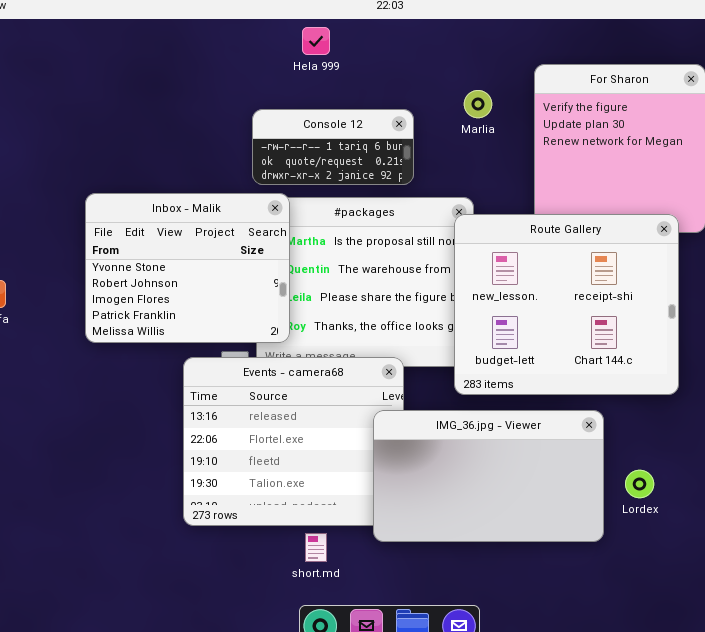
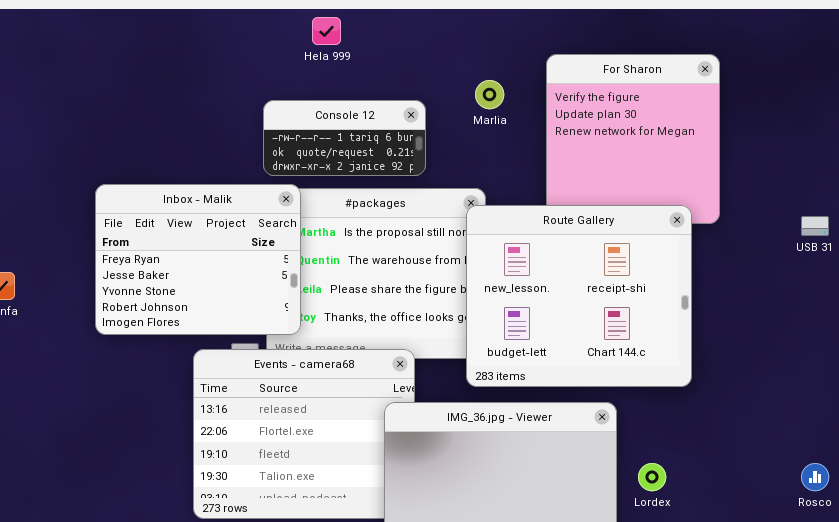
Inbox - Malik: [85,193,290,343] -> [95,184,301,335], scrolled up 2 rows

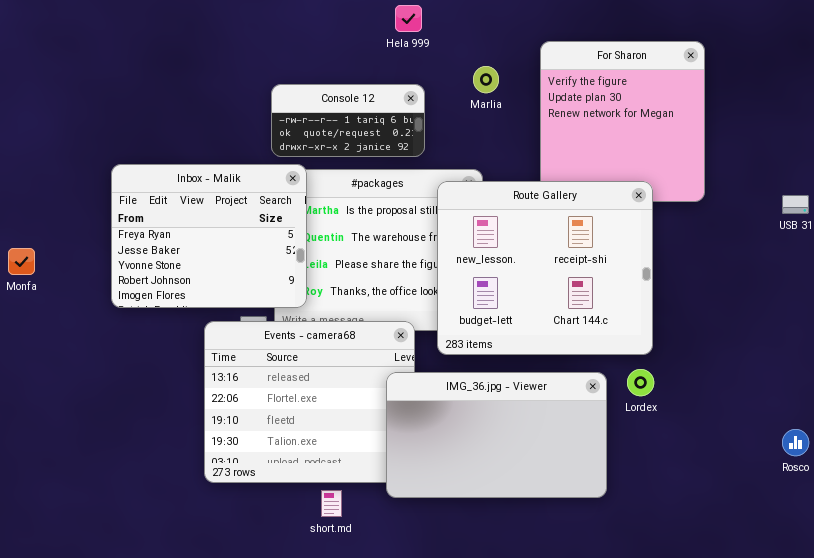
Hela 999: [312,17,341,45] -> [395,5,422,32], moved
Route Gallery: [466,205,692,387] -> [437,181,653,355], moved
Lordex: [638,463,666,491] -> [627,369,654,396], moved

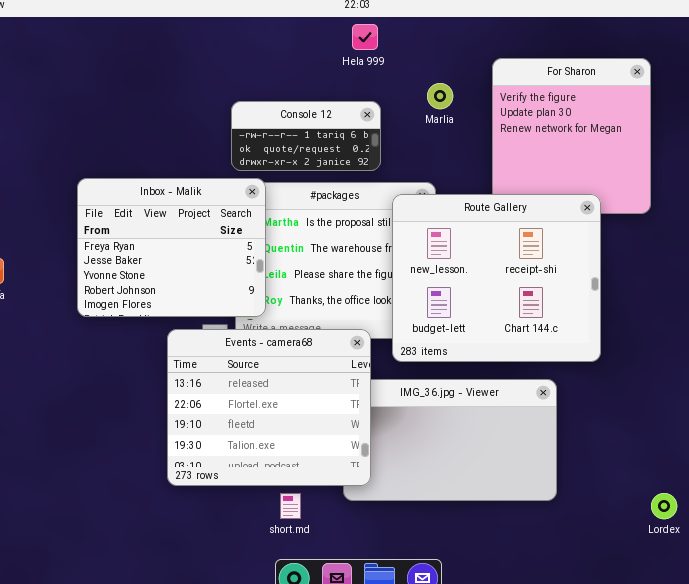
Events - camera68: [204,321,415,483] -> [167,329,371,486], raised
Lordex: [627,369,654,396] -> [651,493,677,519], moved

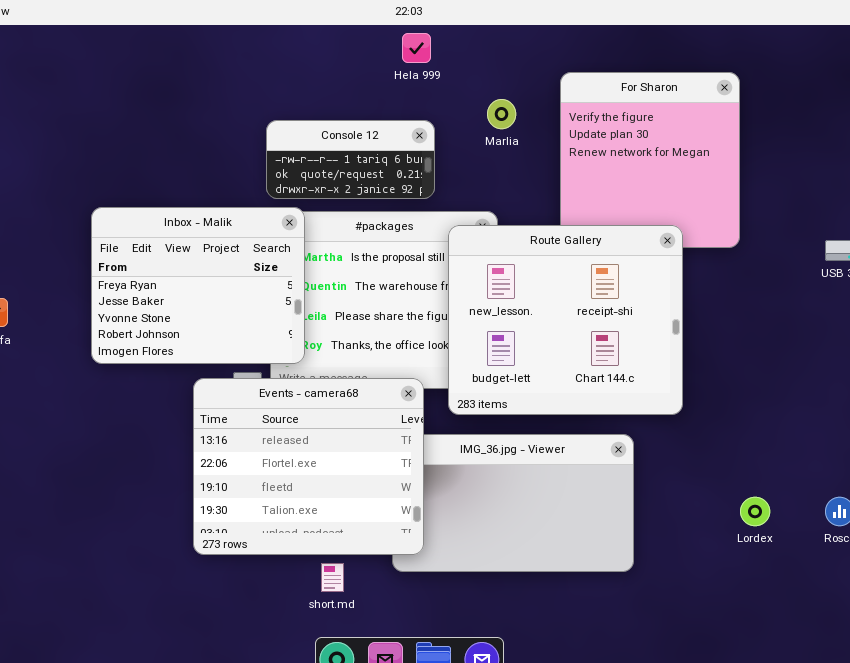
Lordex: [651,493,677,519] -> [740,497,770,526], moved

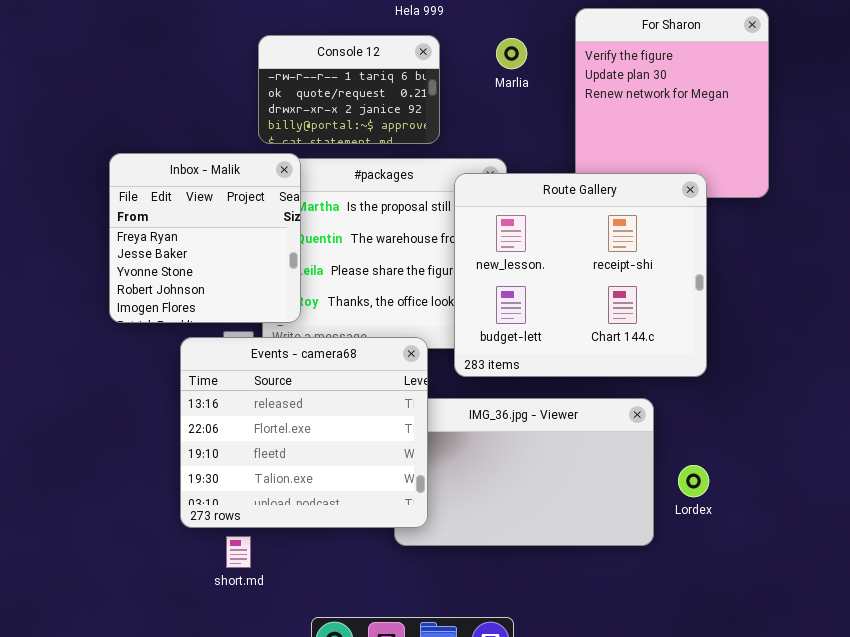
Console 12: [266,120,435,199] -> [258,35,440,144], resized
Inbox - Malik: [91,207,305,364] -> [109,153,301,323], resized
Lordex: [740,497,770,526] -> [678,465,709,497], moved
short.md: [321,563,344,592] -> [226,536,251,568], moved

